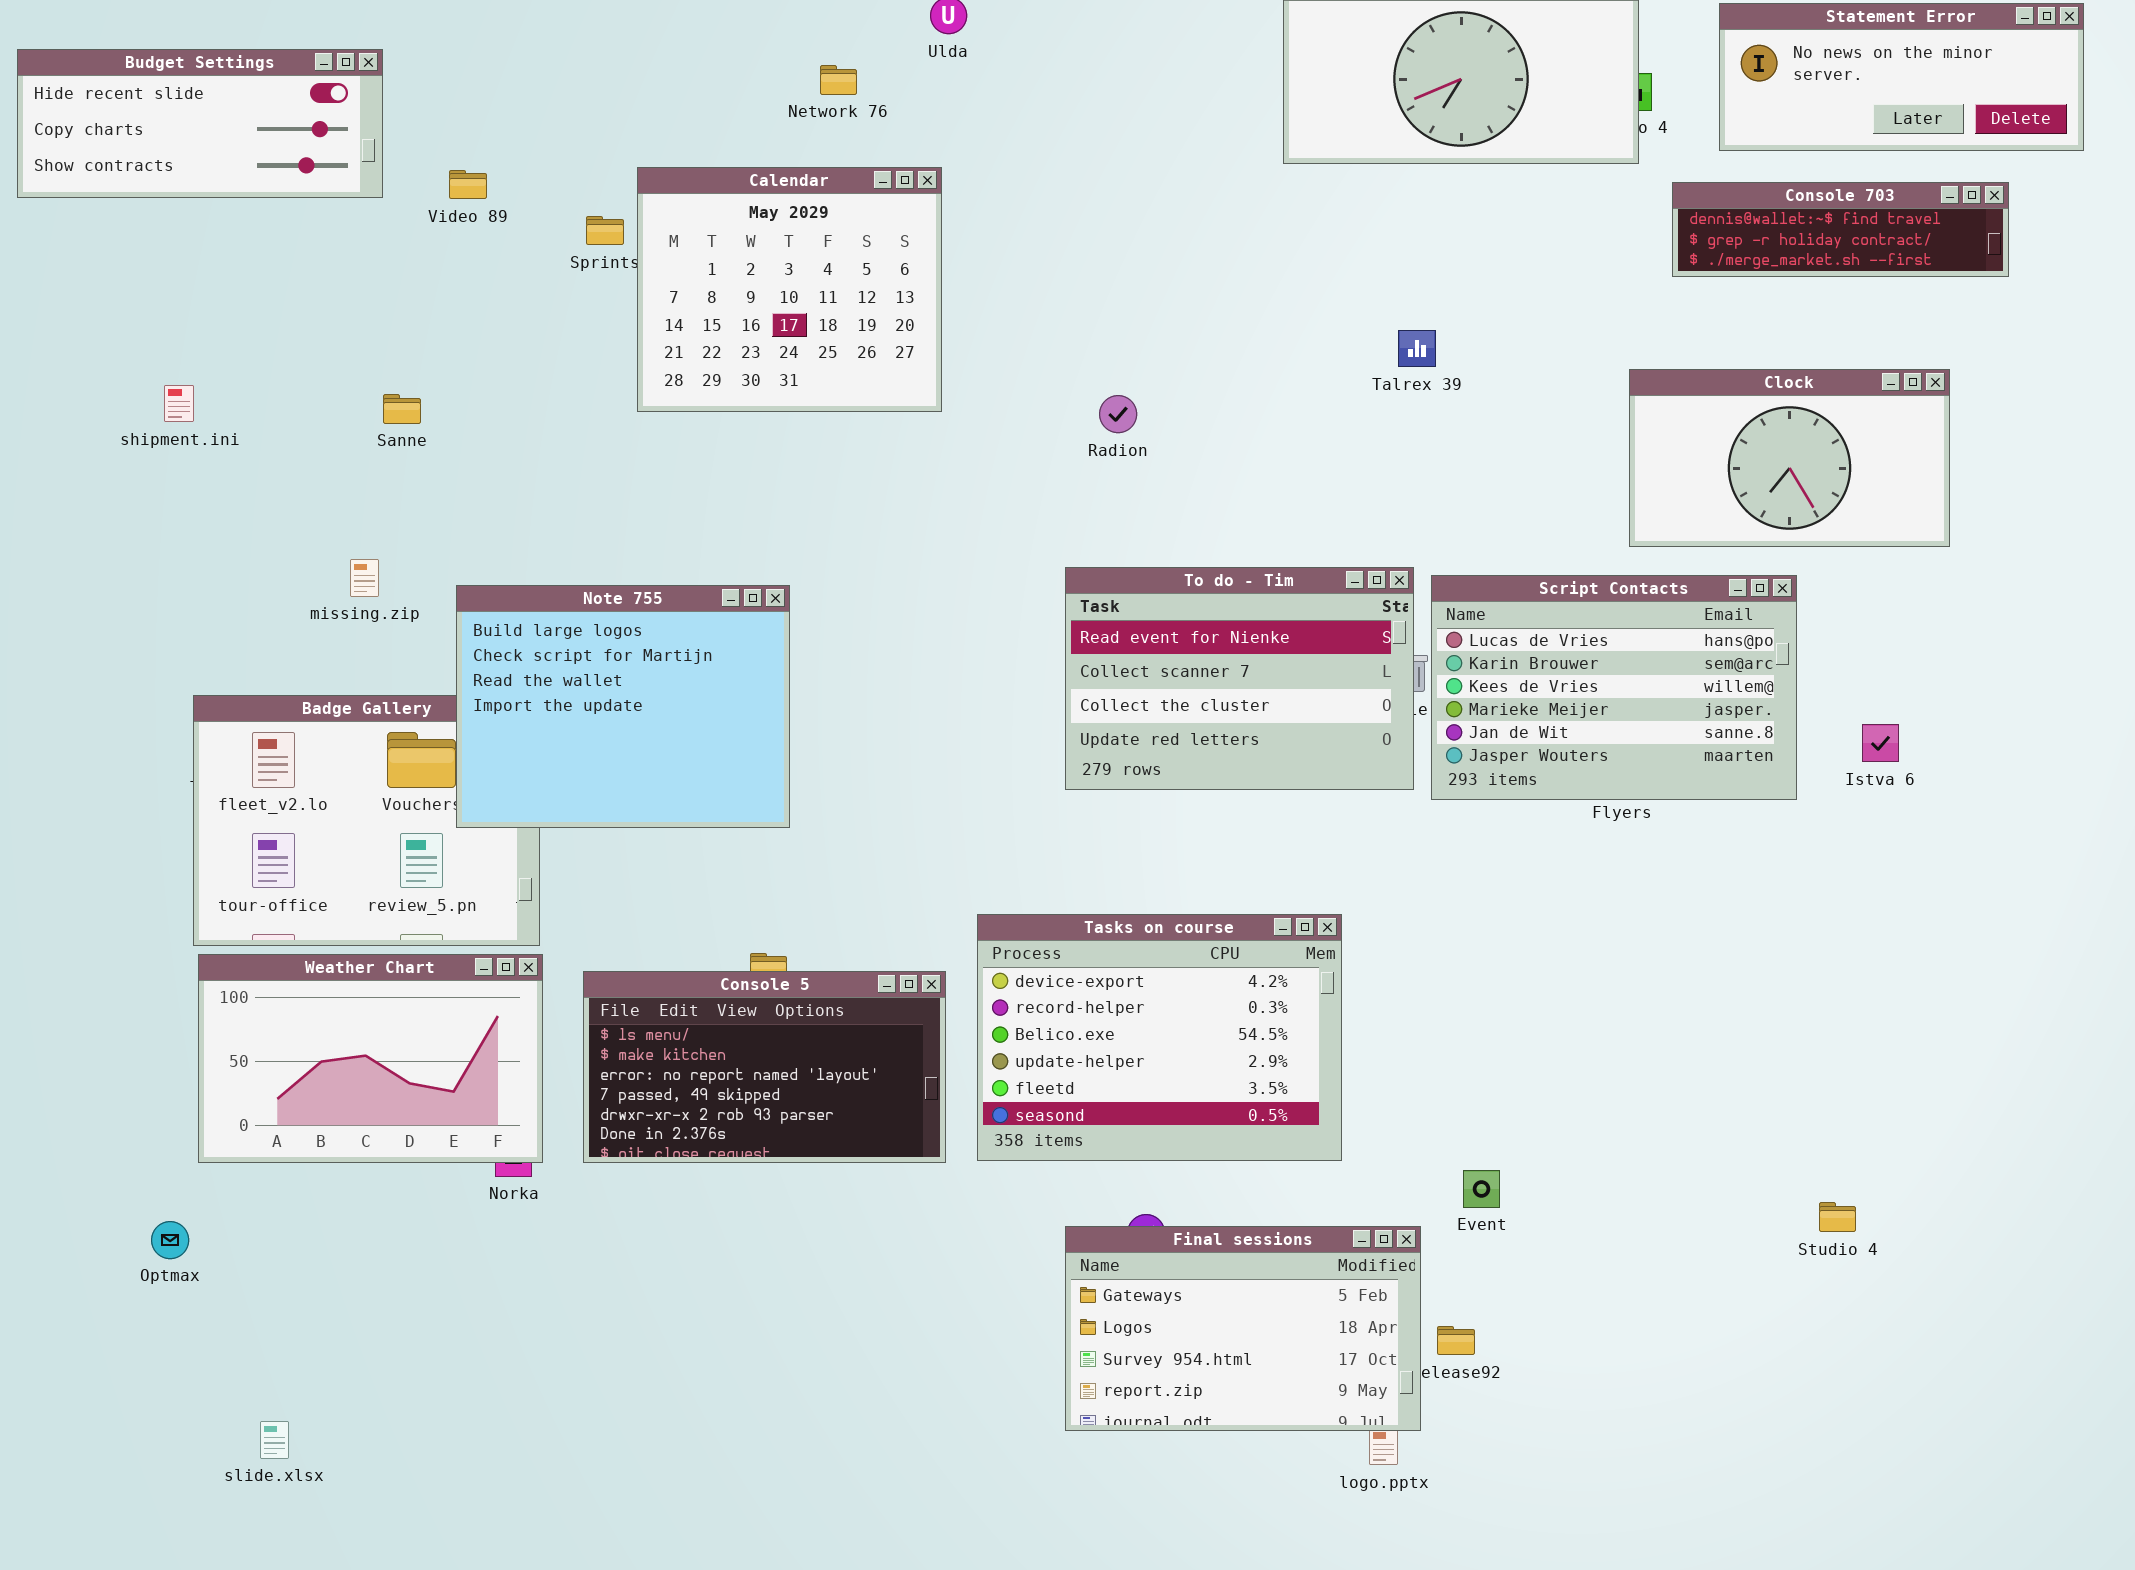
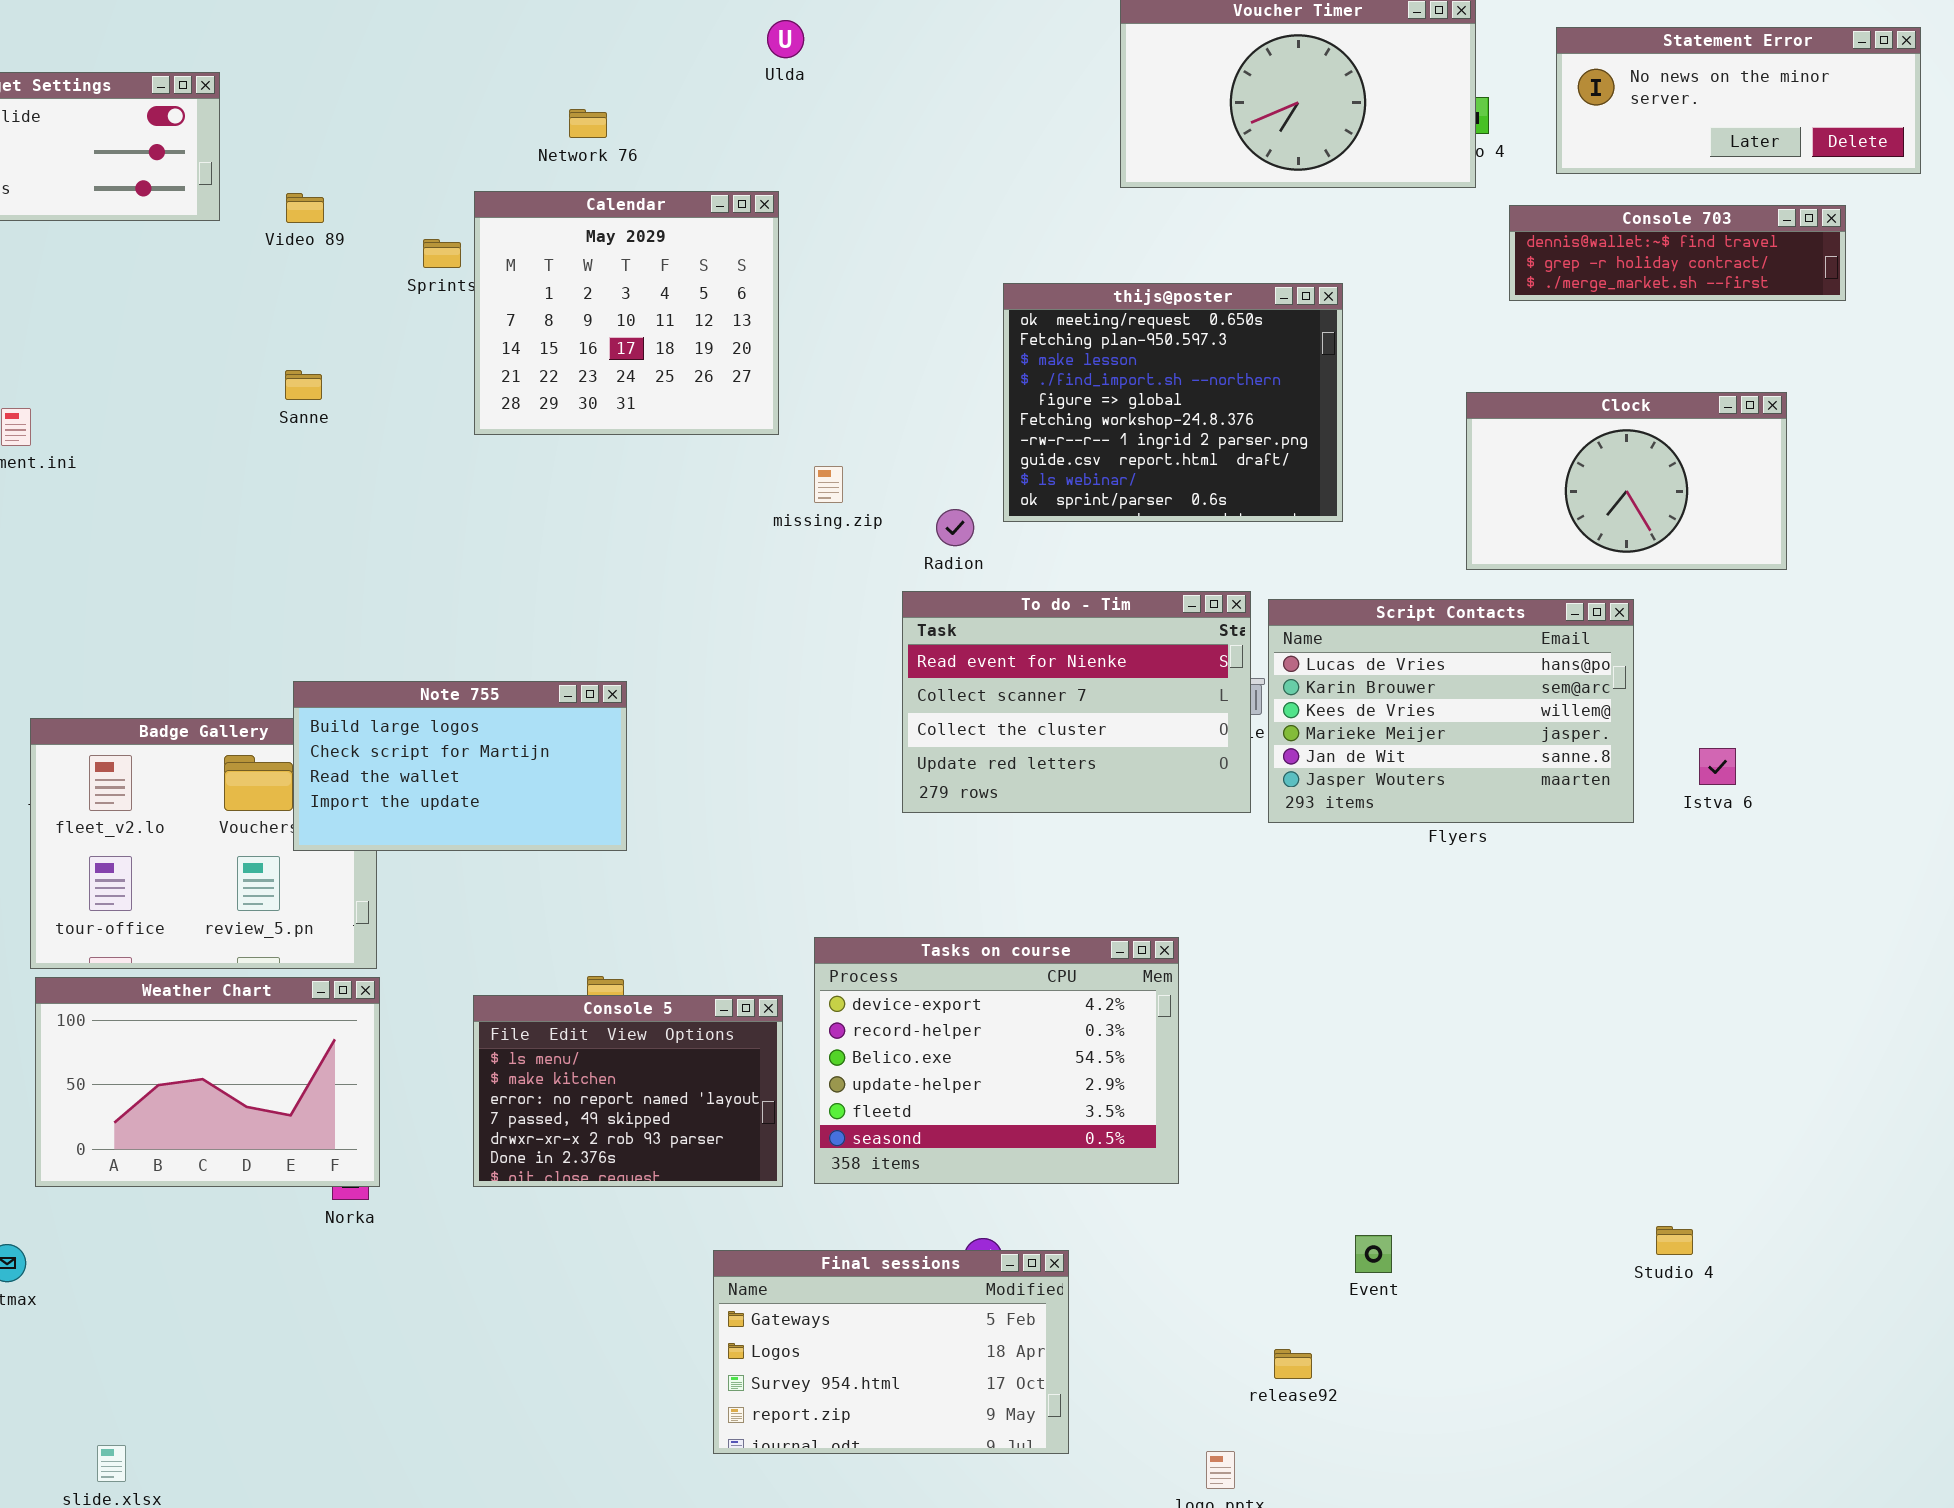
Network 76: [820,65,857,95] -> [569,109,607,138], moved
thijs@poster: none -> [1003,283,1343,522], opened
Sanne: [383,394,421,424] -> [285,370,322,400], moved
Radion: [1099,395,1137,433] -> [936,509,974,546], moved
missing.zip: [350,559,379,597] -> [814,466,843,503], moved
Note 755: [456,585,790,828] -> [293,681,627,851], resized
Console 5: [583,971,946,1163] -> [473,995,783,1187], resized
Event: [1463,1170,1500,1208] -> [1355,1235,1392,1273], moved
Final sessions: [1065,1226,1421,1431] -> [713,1250,1069,1454], moved

